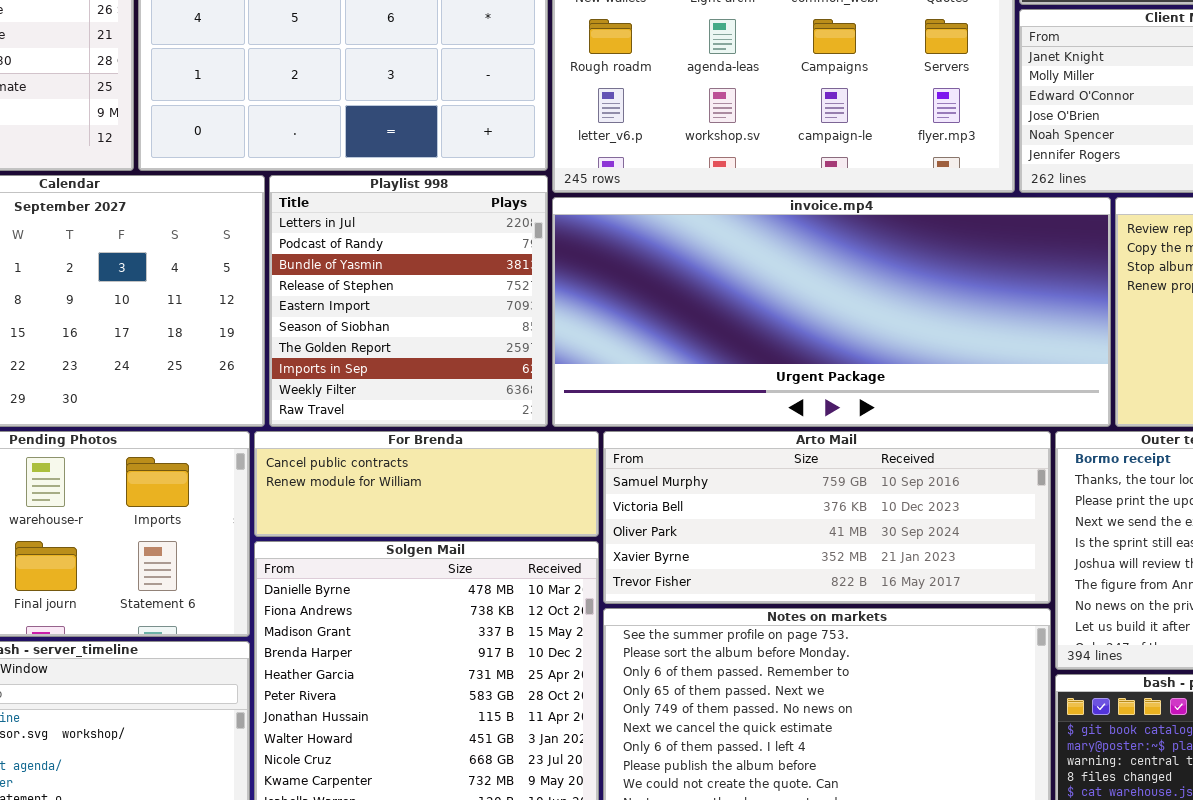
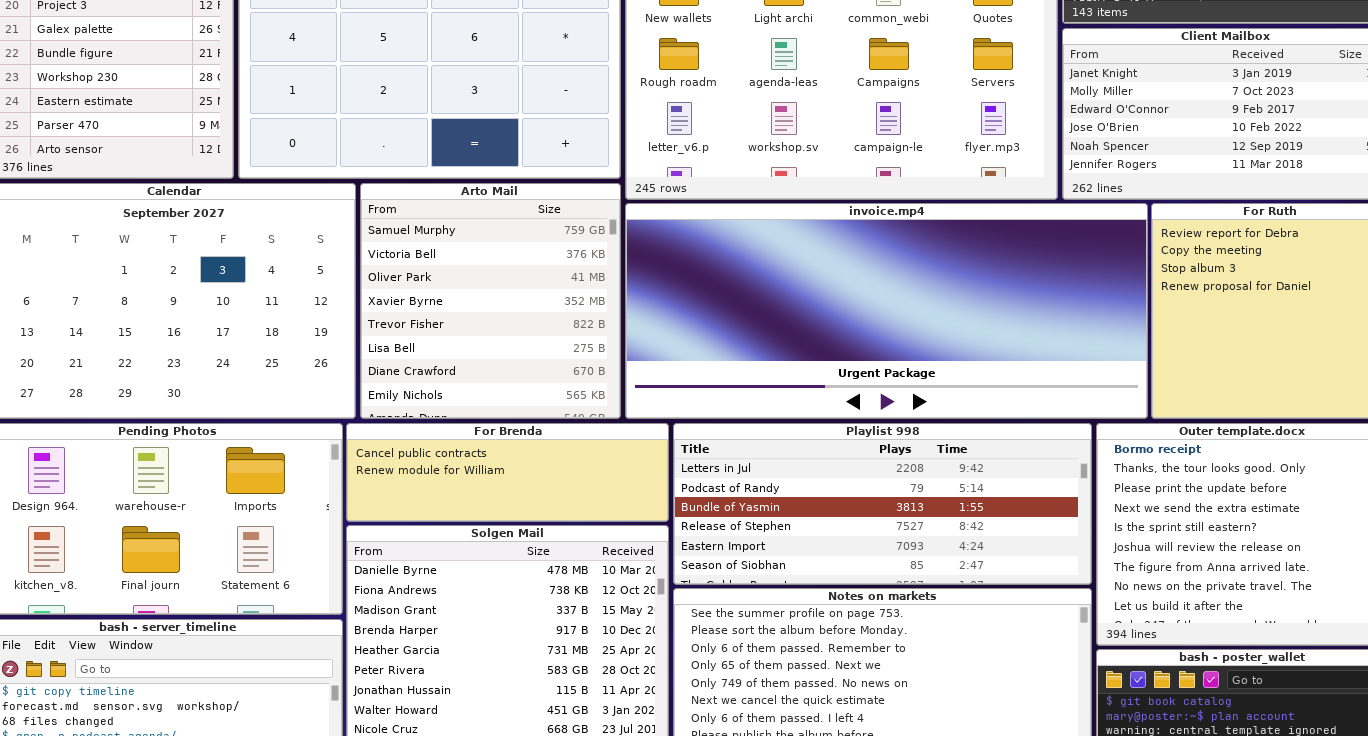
Playlist 998: [269,175,548,427] -> [673,423,1092,585], moved, resized
Arto Mail: [603,431,1051,604] -> [360,183,621,419], moved, resized

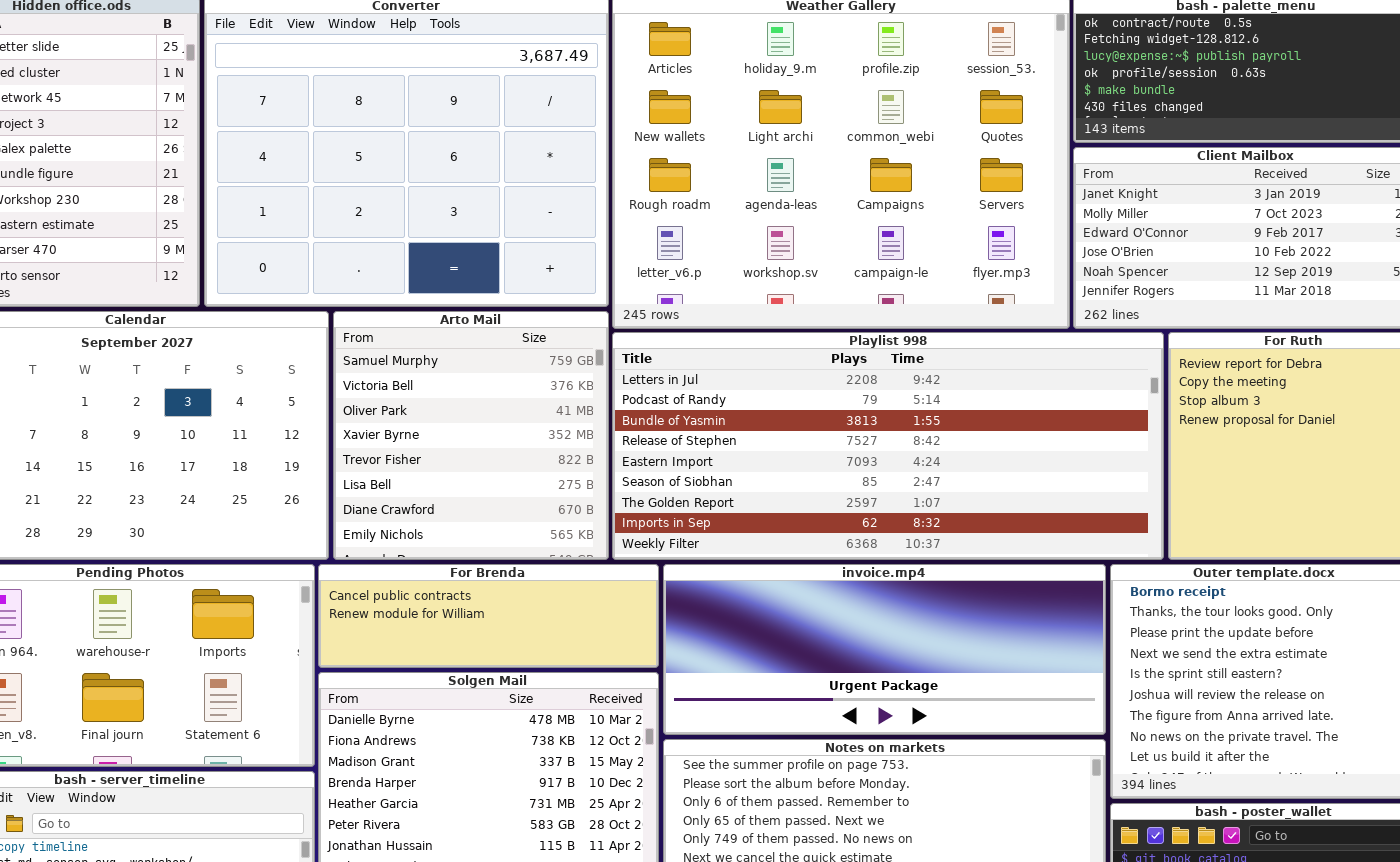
invoice.mp4: [625,203,1148,419] -> [663,564,1106,735], moved, resized
Playlist 998: [673,423,1092,585] -> [612,332,1164,560], moved, resized

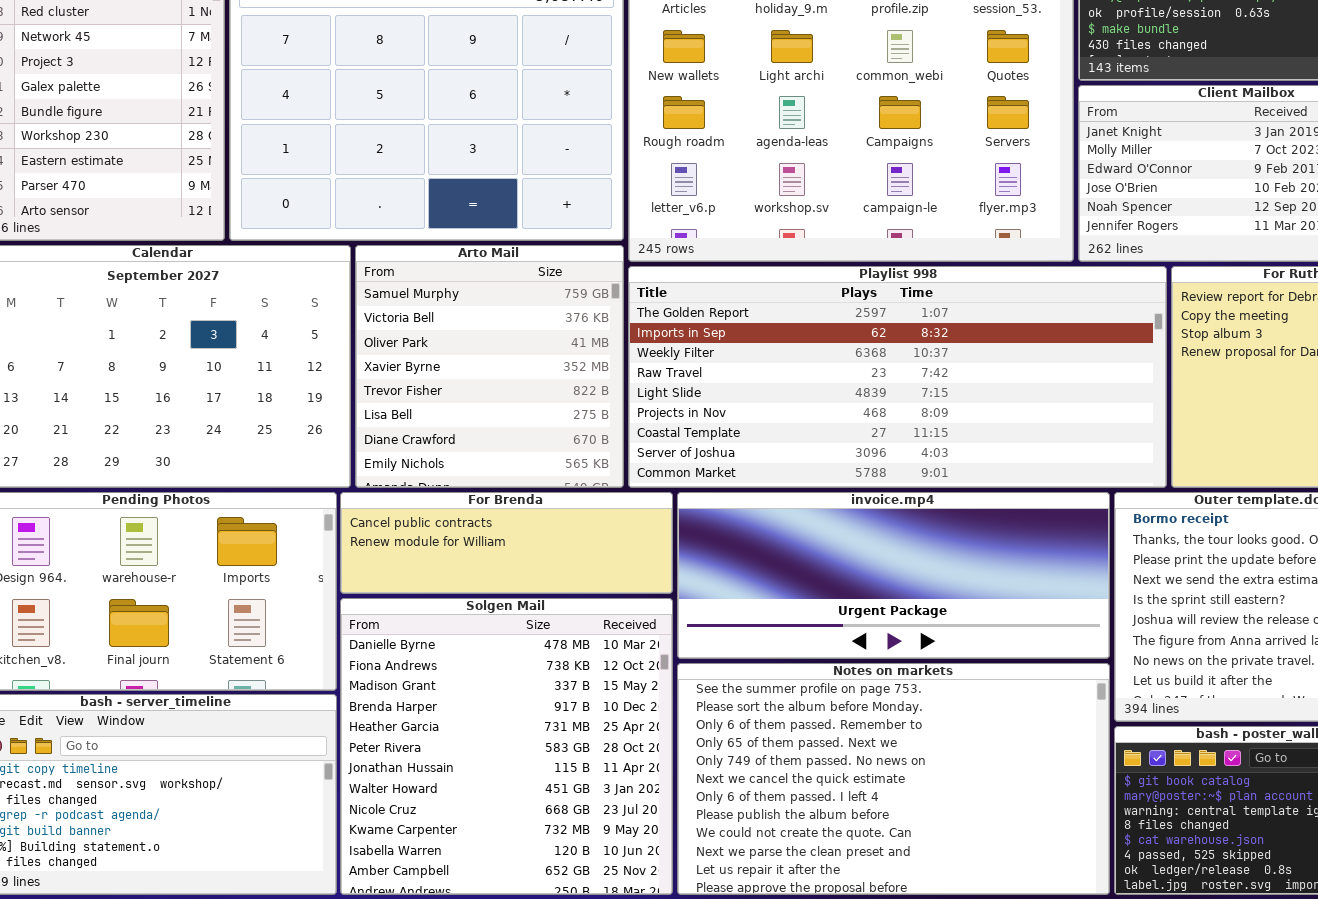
Playlist 998: [612,332,1164,560] -> [628,266,1167,488], scrolled down 6 rows

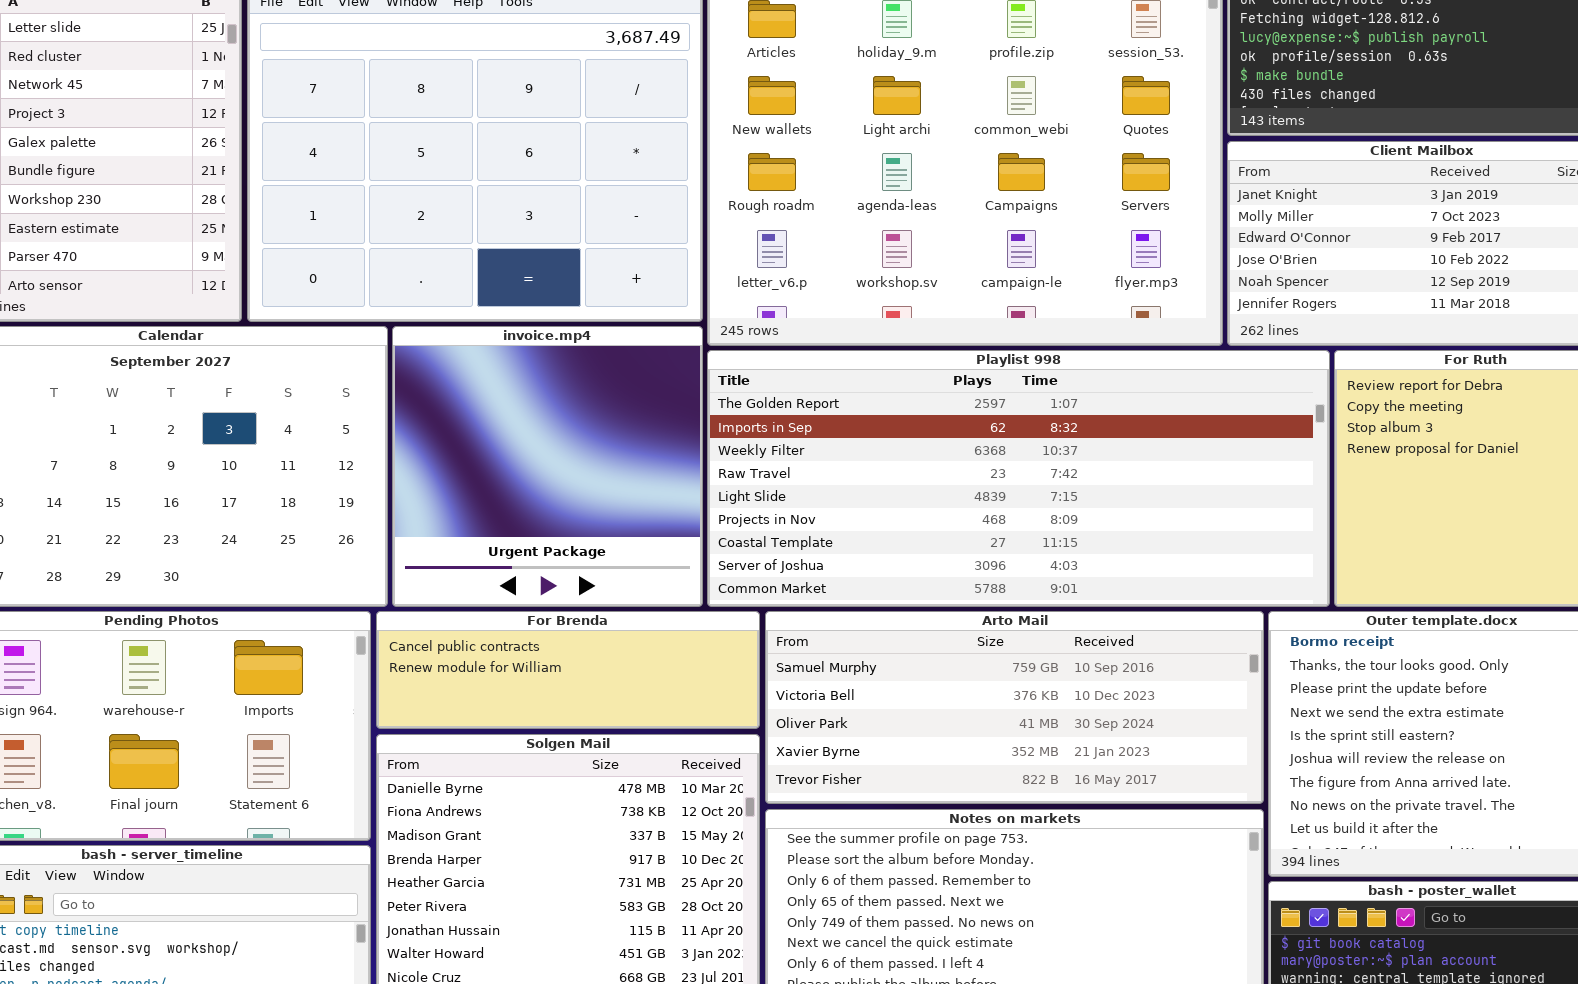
Arto Mail: [355,245,624,488] -> [765,611,1264,804], moved, resized
invoice.mp4: [677,492,1110,659] -> [392,326,703,607], moved, resized

